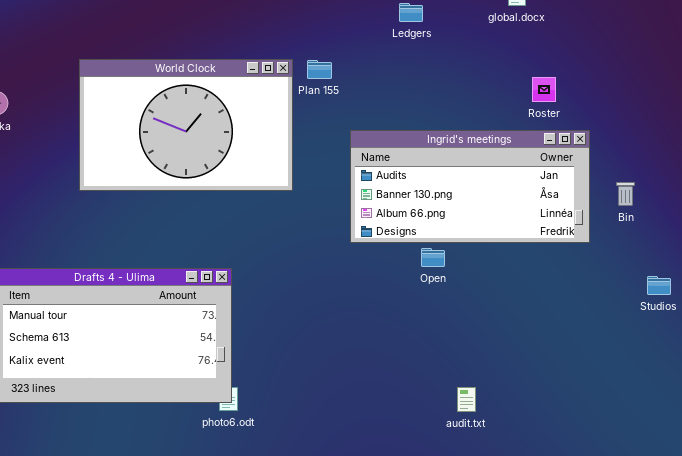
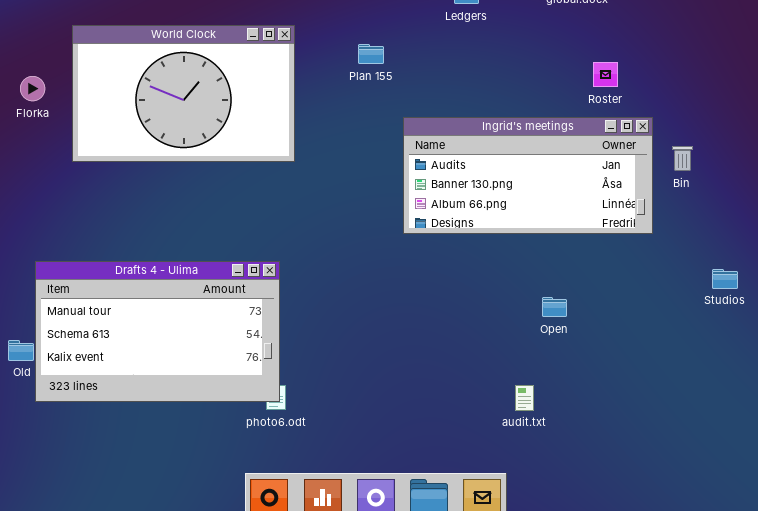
World Clock: [79,59,293,191] -> [72,25,295,162], moved
Bin: [616,182,635,206] -> [672,146,693,171], moved
Open: [421,248,445,267] -> [542,297,567,317], moved

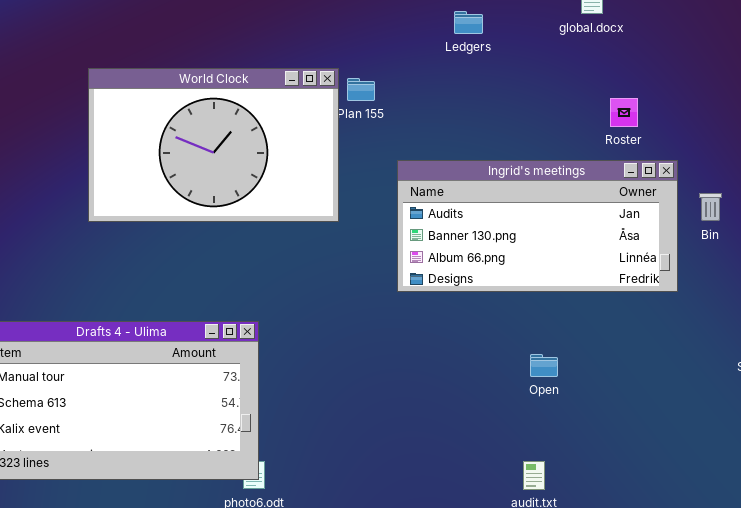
World Clock: [72,25,295,162] -> [88,68,339,222], moved
Open: [542,297,567,317] -> [530,354,558,377], moved

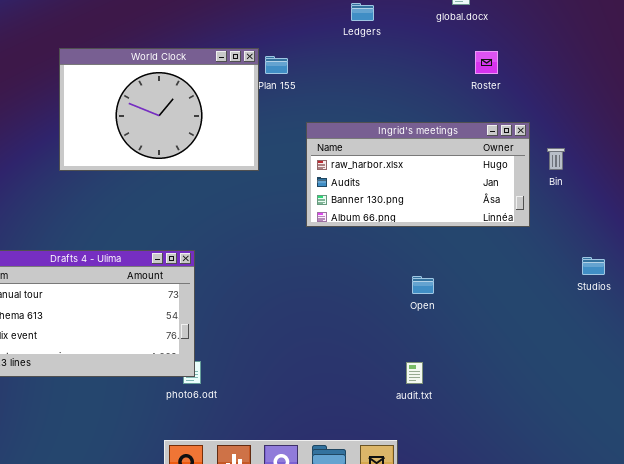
Roster: [610,98,638,127] -> [475,51,498,74], moved
Ingrid's meetings: [397,160,678,292] -> [306,122,530,227], scrolled up 1 row

